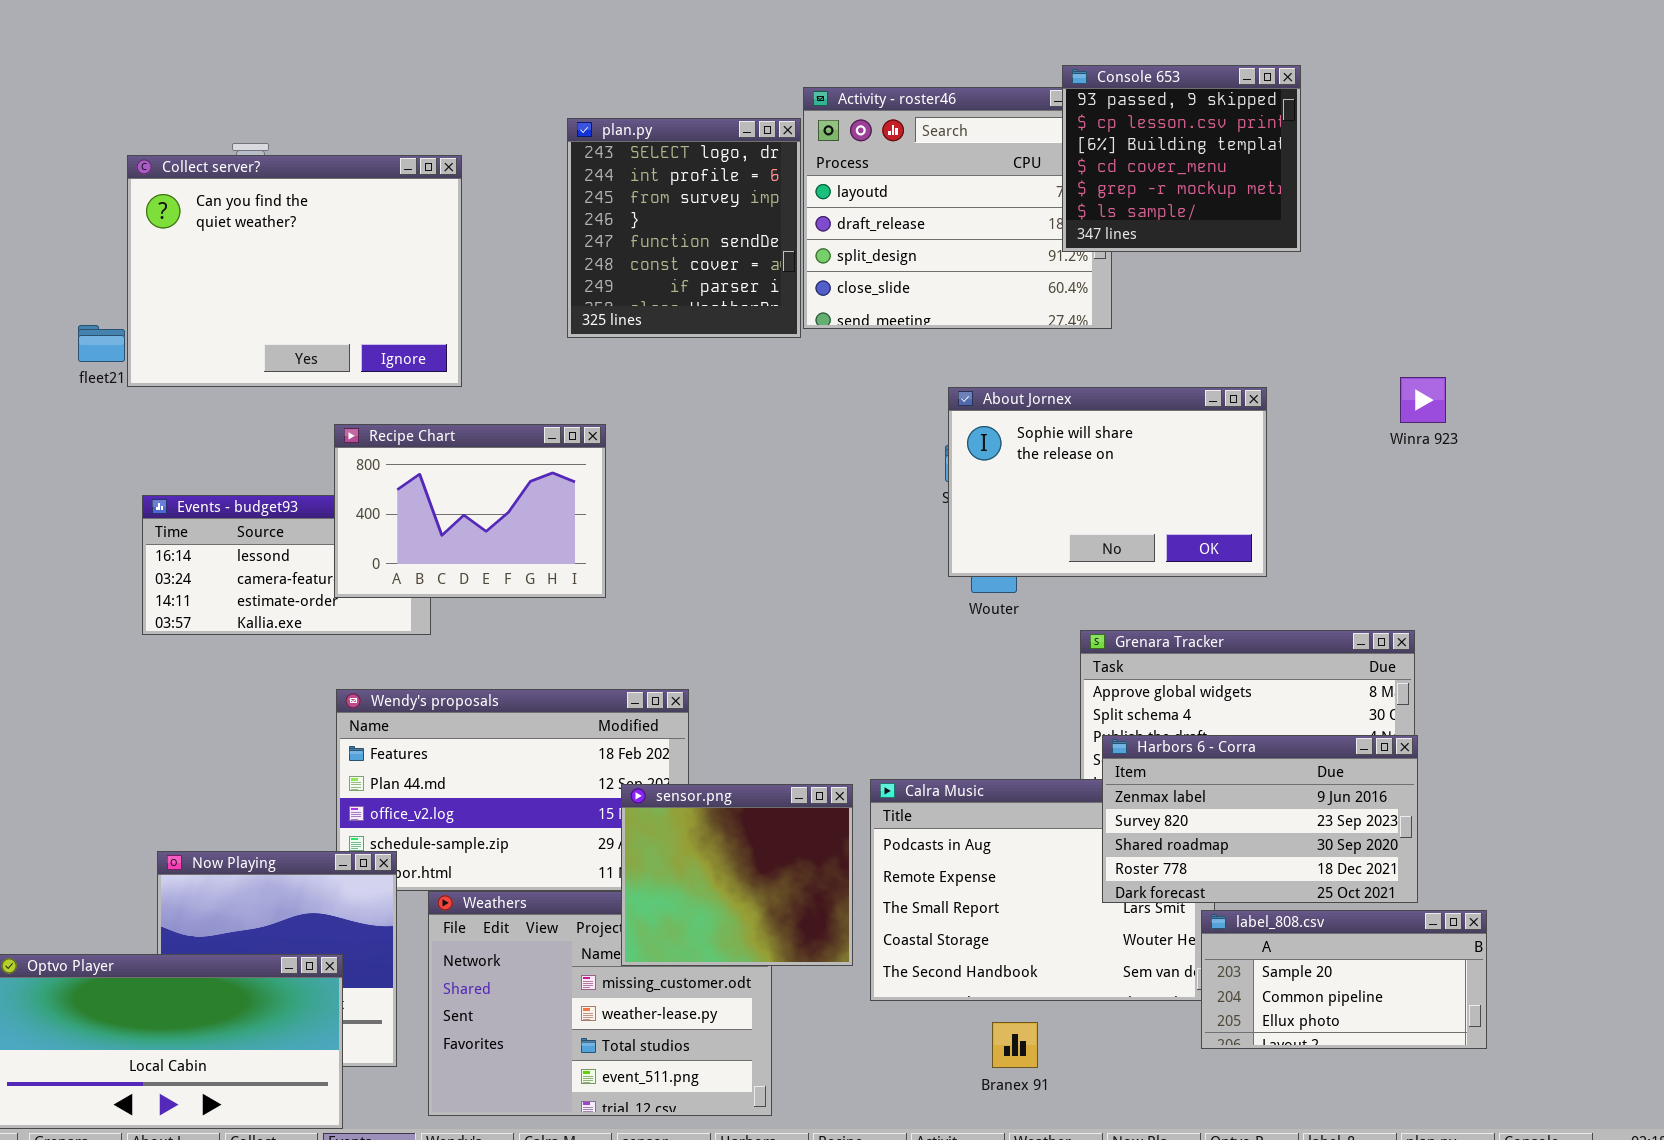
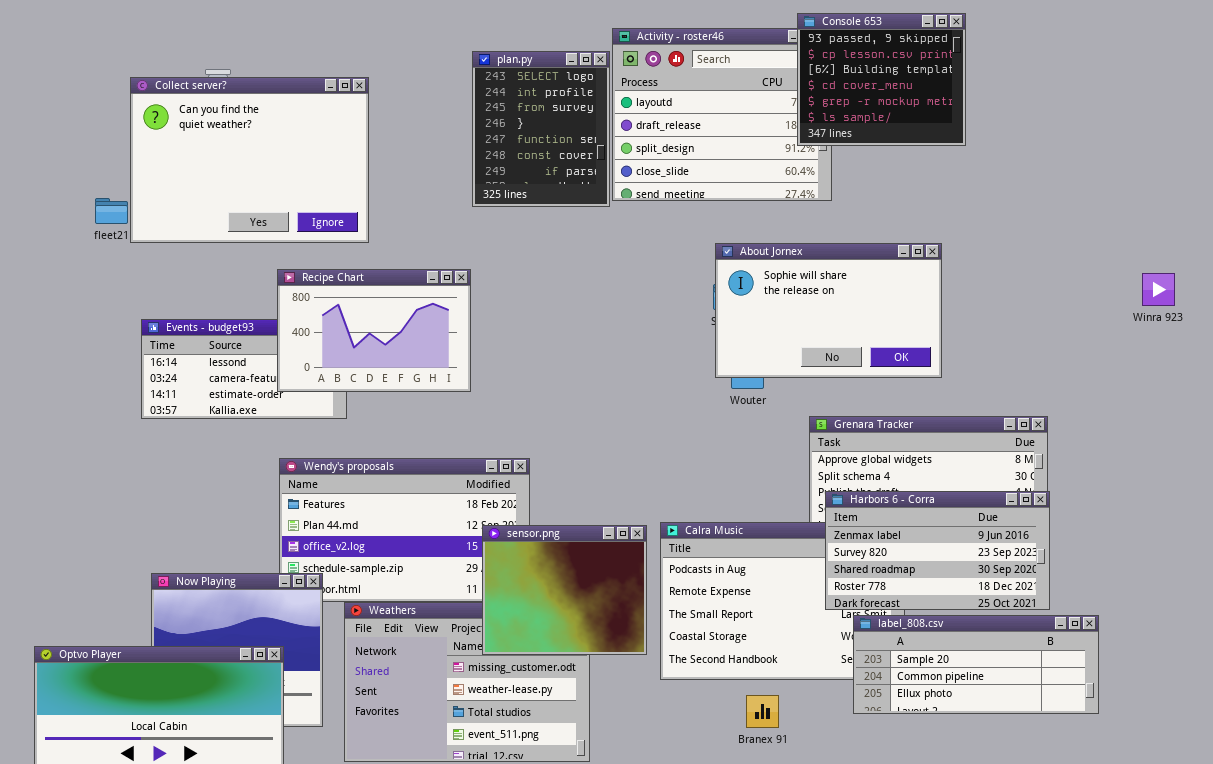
plan.py: [567,118,801,338] -> [472,51,610,207], resized
Winra 923: [1400,377,1446,423] -> [1142,273,1175,306], moved
label_808.csv: [1201,910,1487,1049] -> [853,615,1099,714], resized

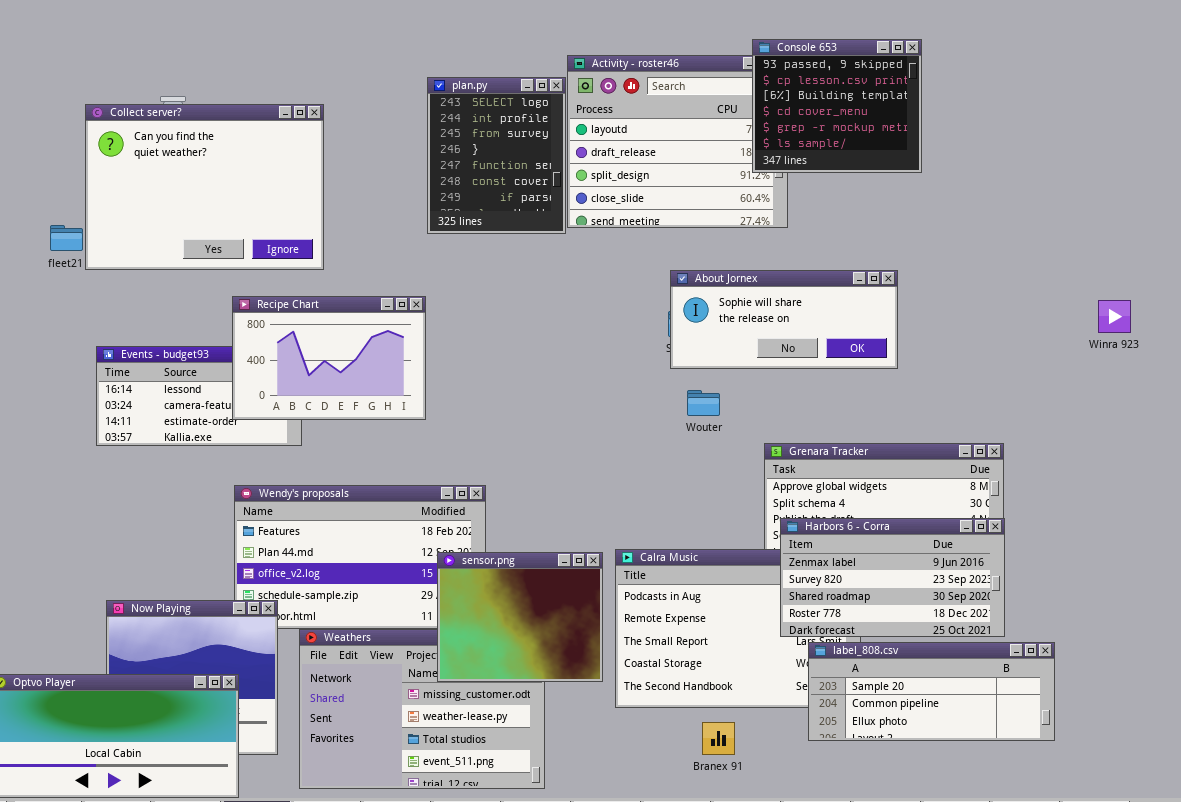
About Jornex: [715,243,942,378] -> [670,270,898,369], resized

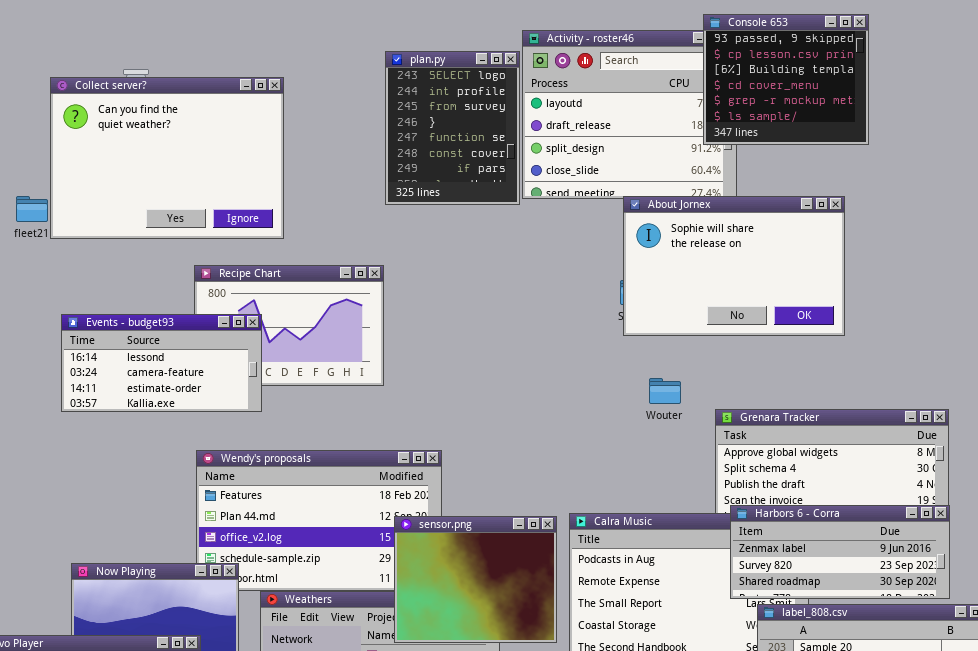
About Jornex: [670,270,898,369] -> [623,196,845,336], resized
Events - budget93: [96,346,302,446] -> [61,314,262,412], raised
Wouter: [687,390,720,416] -> [649,378,681,404], moved
Harbors 6 - Corra: [780,518,1005,637] -> [730,505,950,599], resized

